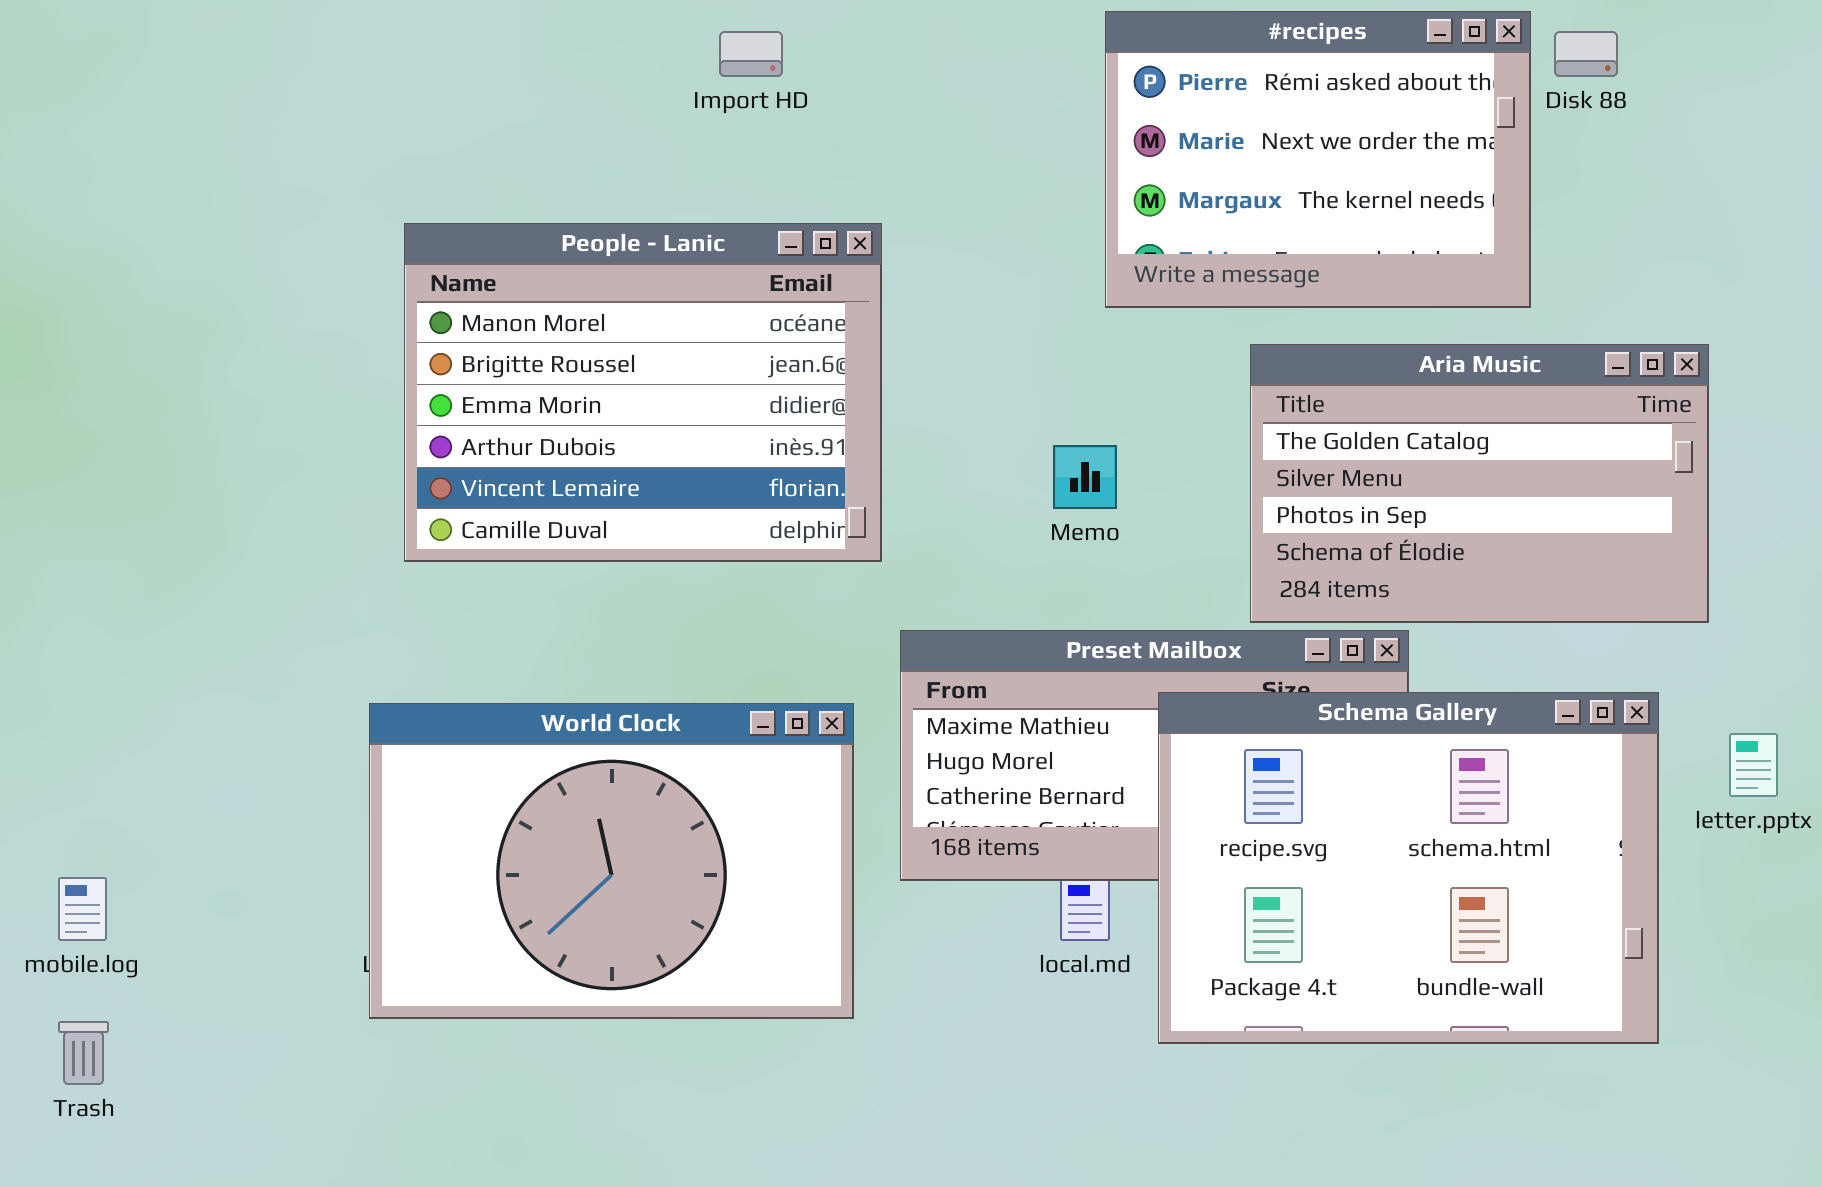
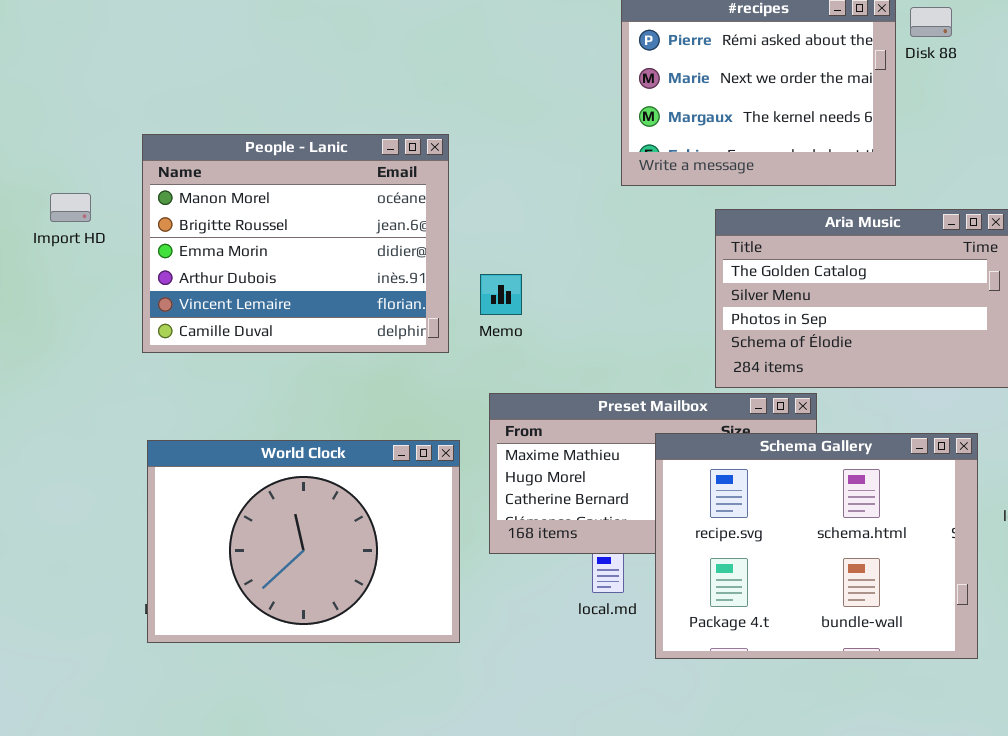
Import HD: [719,31,783,77] -> [50,193,91,222], moved
People - Lanic: [404,223,882,562] -> [142,134,449,353], moved
Memo: [1053,445,1117,509] -> [480,274,522,315], moved

